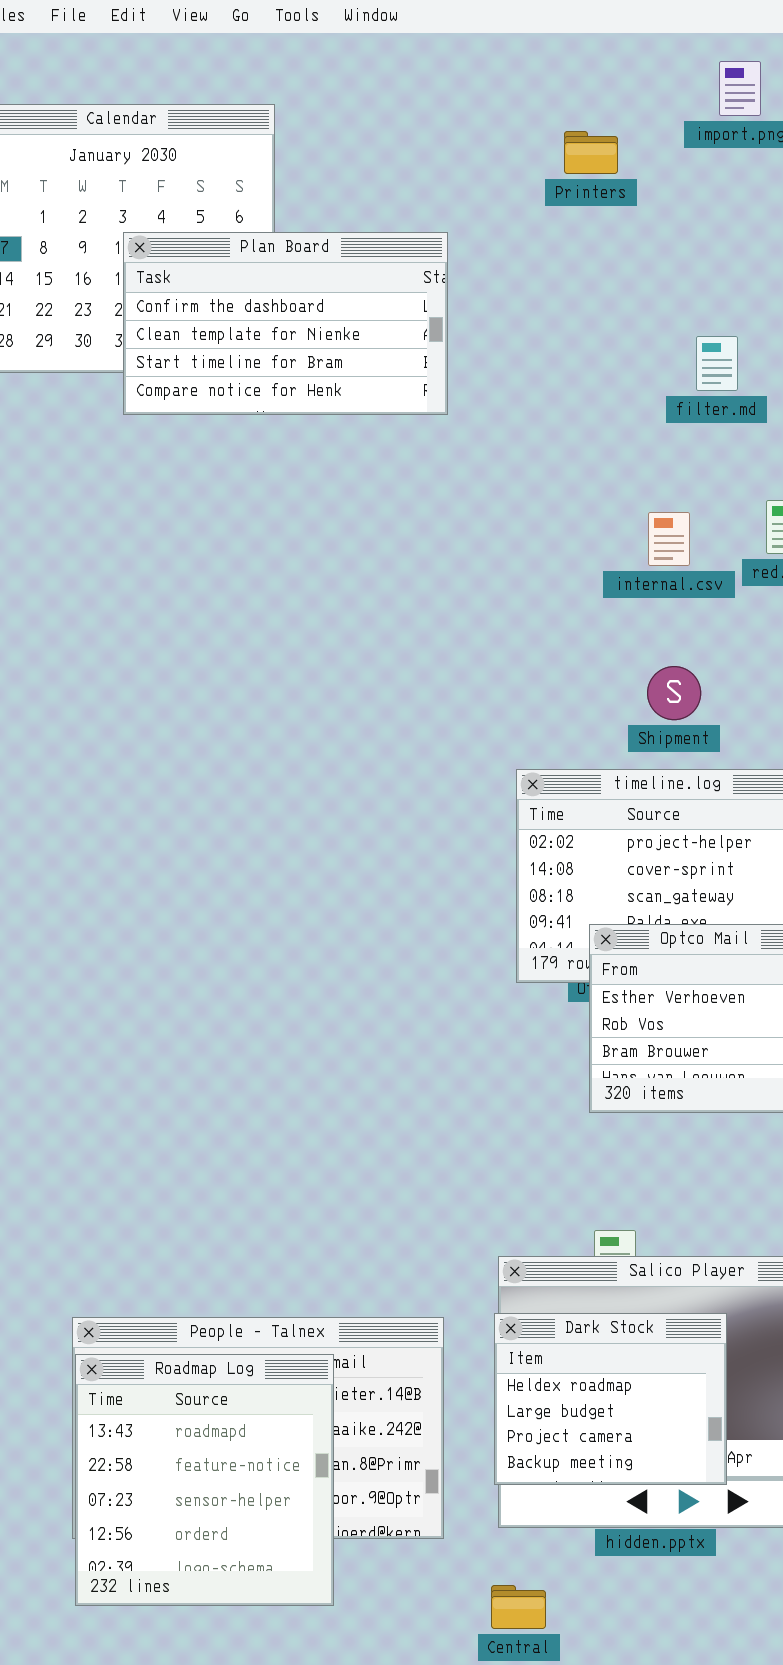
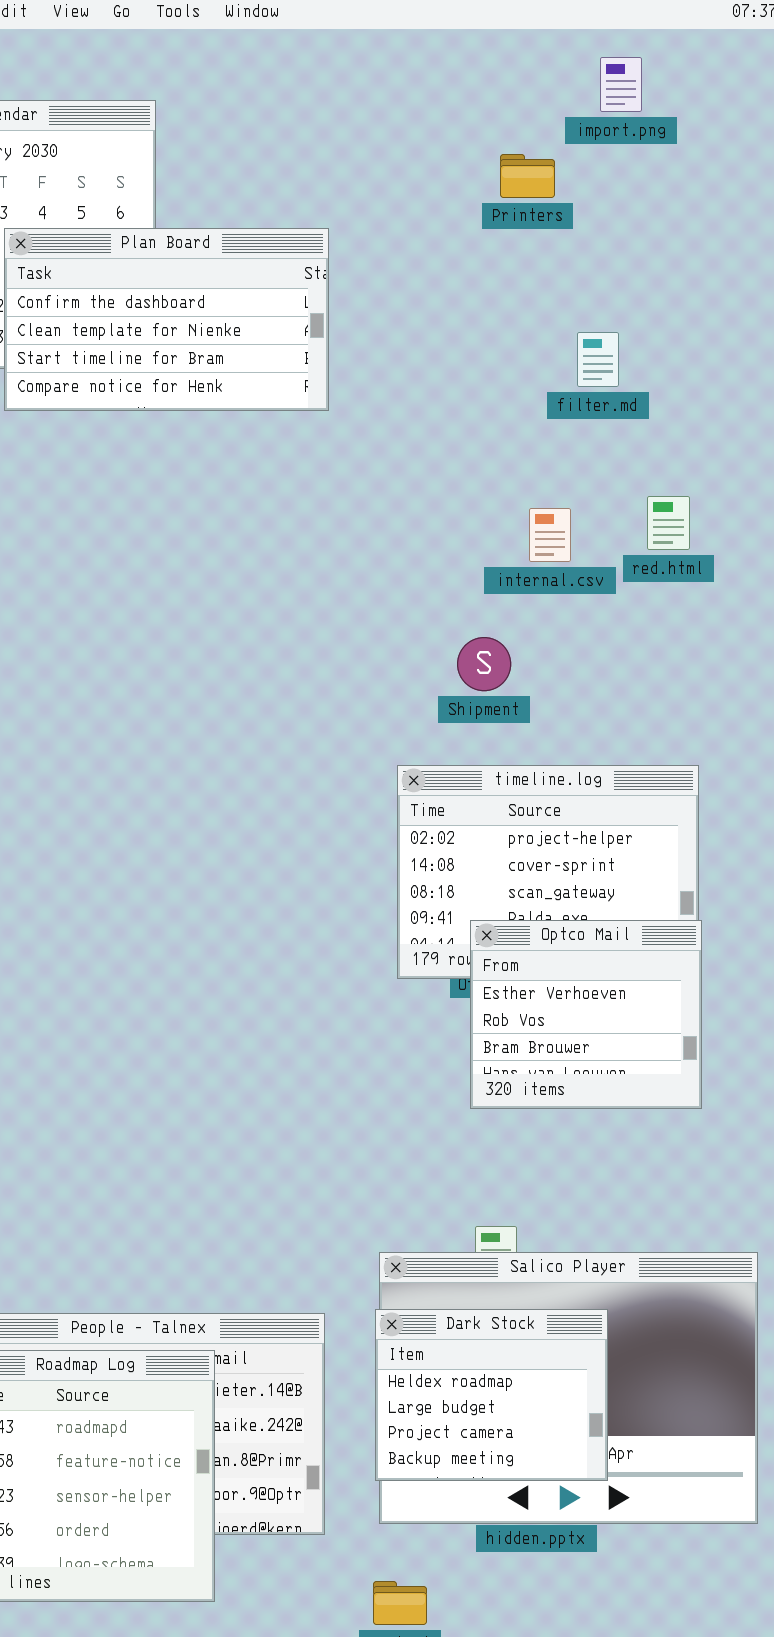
Printers: [564,131,618,174] -> [500,154,555,198], moved
Shipment: [647,666,701,720] -> [457,637,511,691], moved

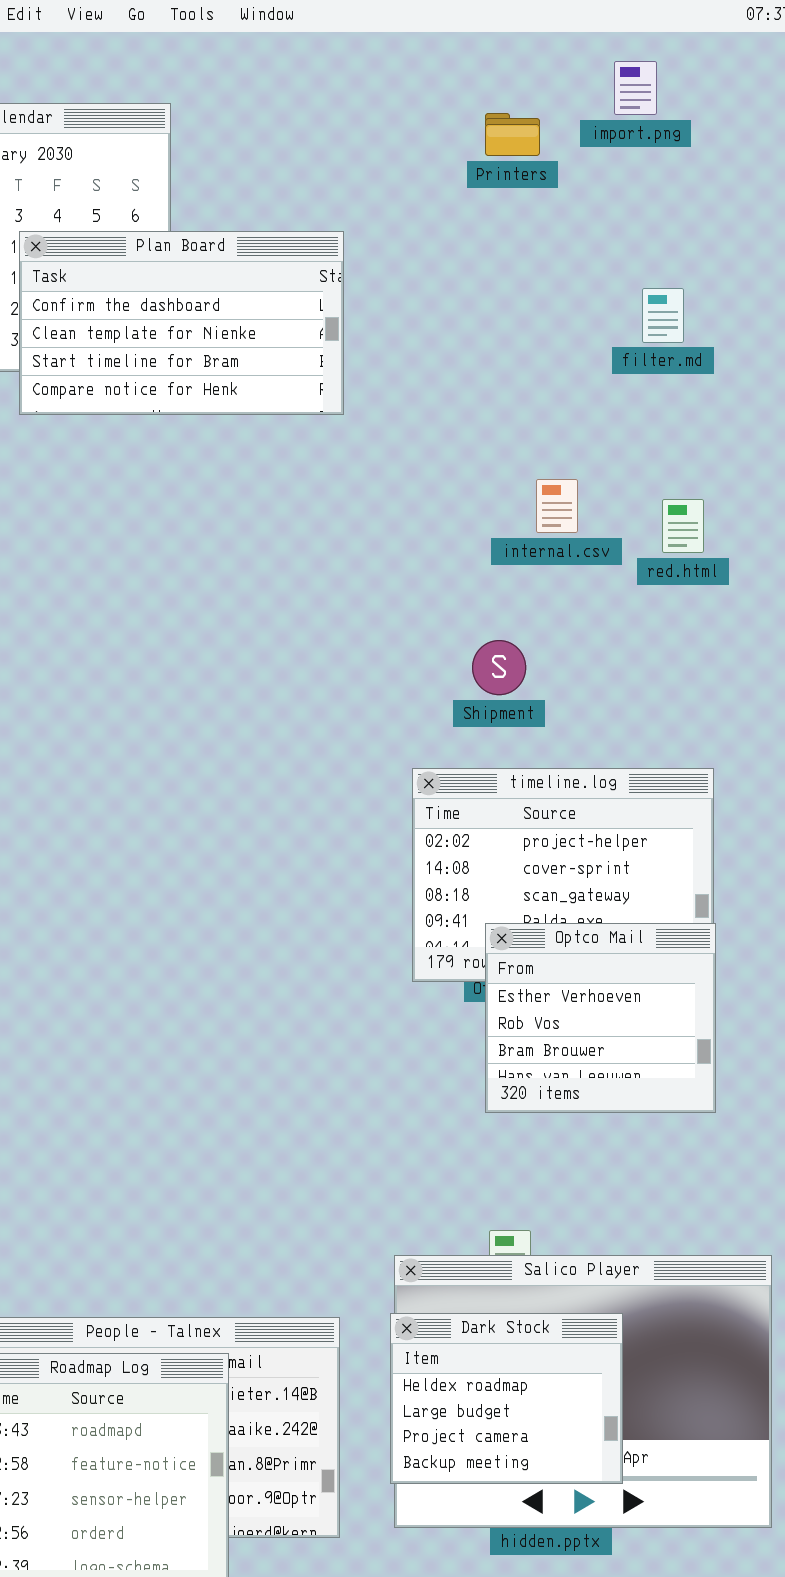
Printers: [500,154,555,198] -> [485,113,540,156], moved
filter.md: [577,332,619,387] -> [642,288,684,343], moved
internal.csv: [529,508,571,562] -> [536,479,578,533], moved

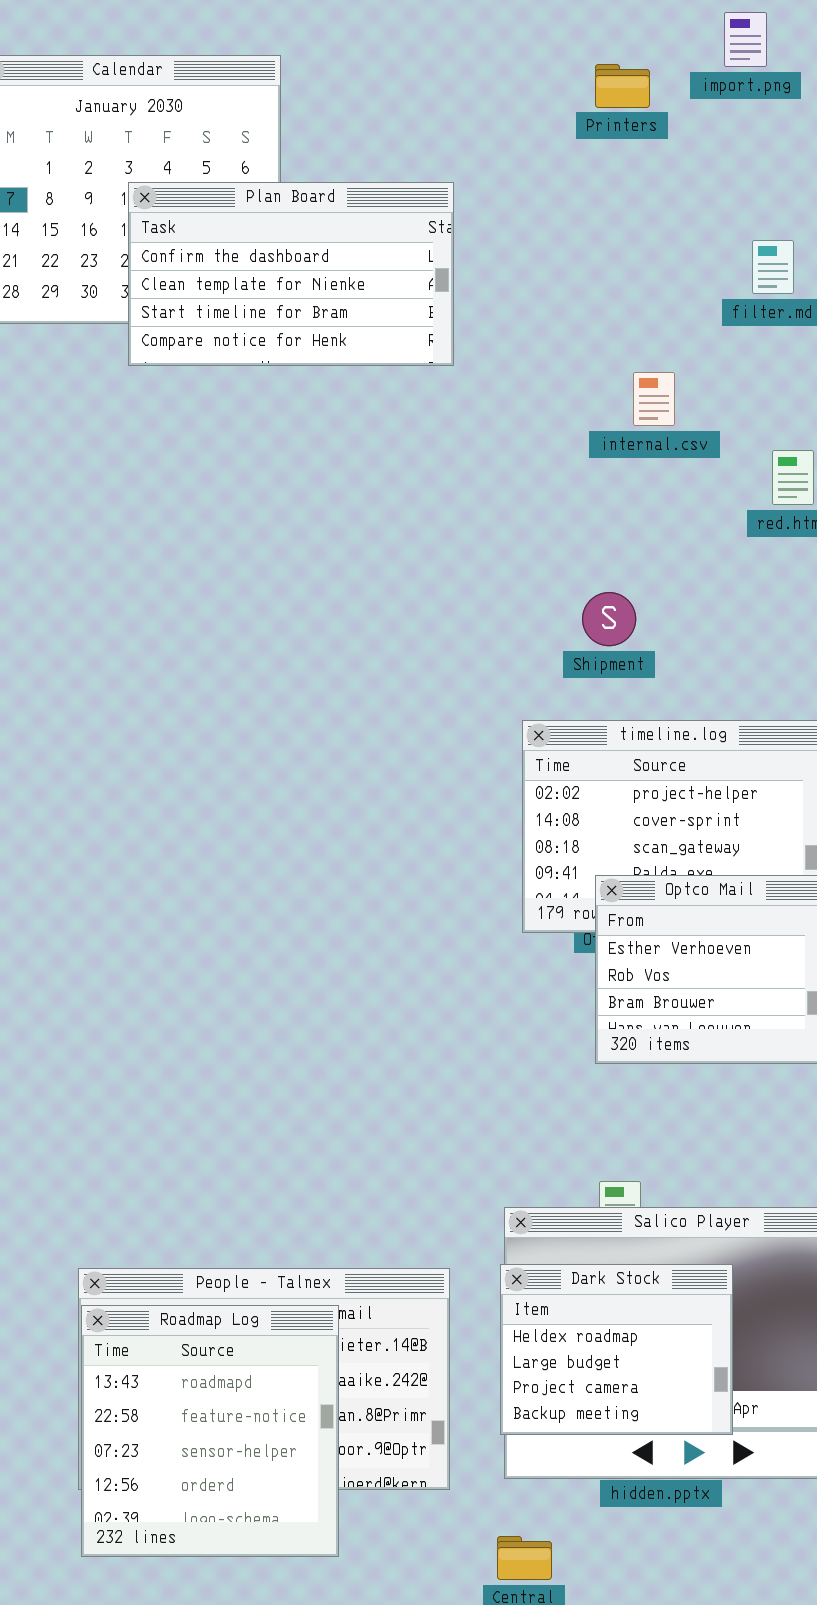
internal.csv: [536,479,578,533] -> [633,372,675,426], moved

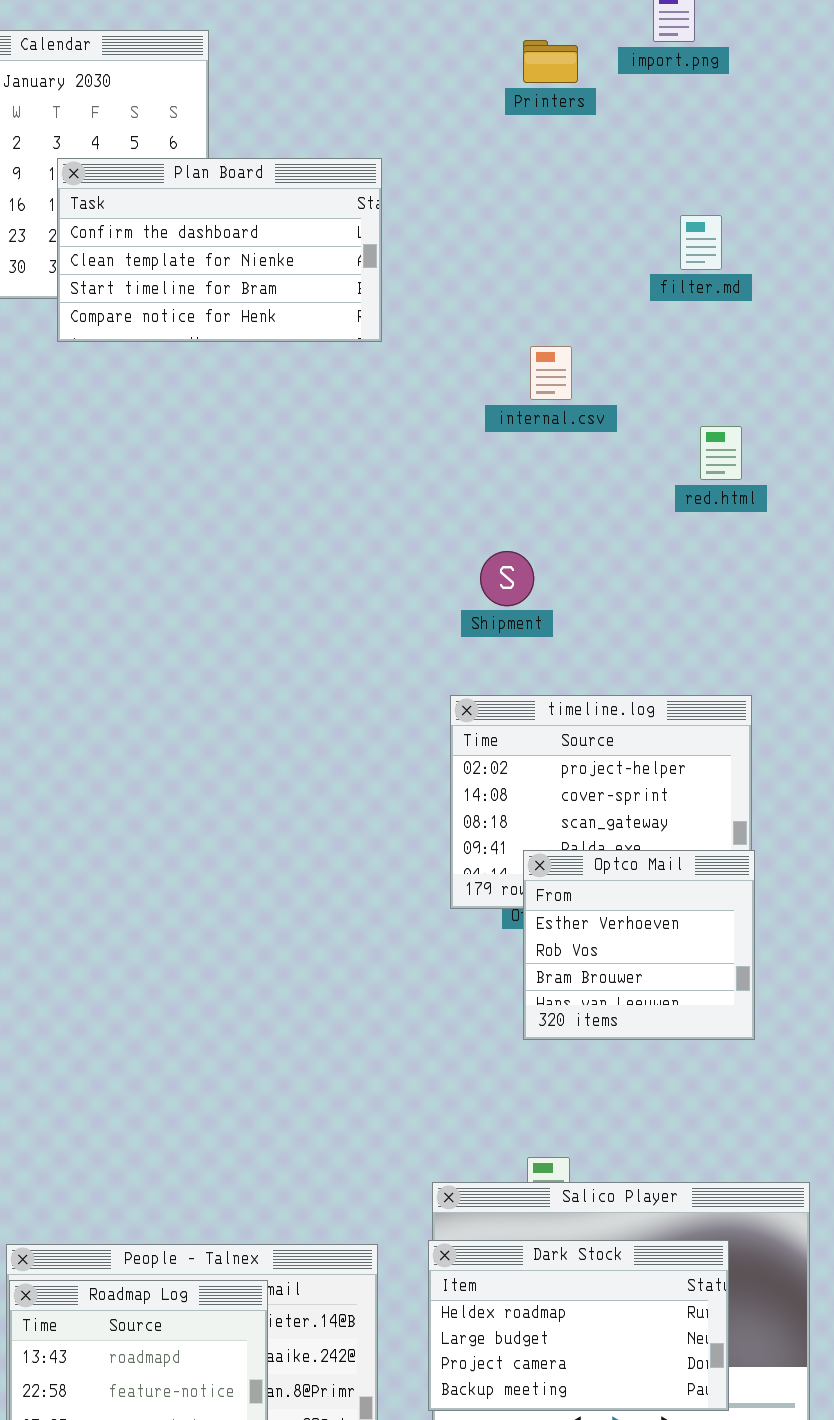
internal.csv: [633,372,675,426] -> [530,346,572,400], moved
Shipment: [582,592,636,646] -> [480,551,534,606], moved
Dark Stock: [500,1264,733,1435] -> [428,1240,729,1411], resized

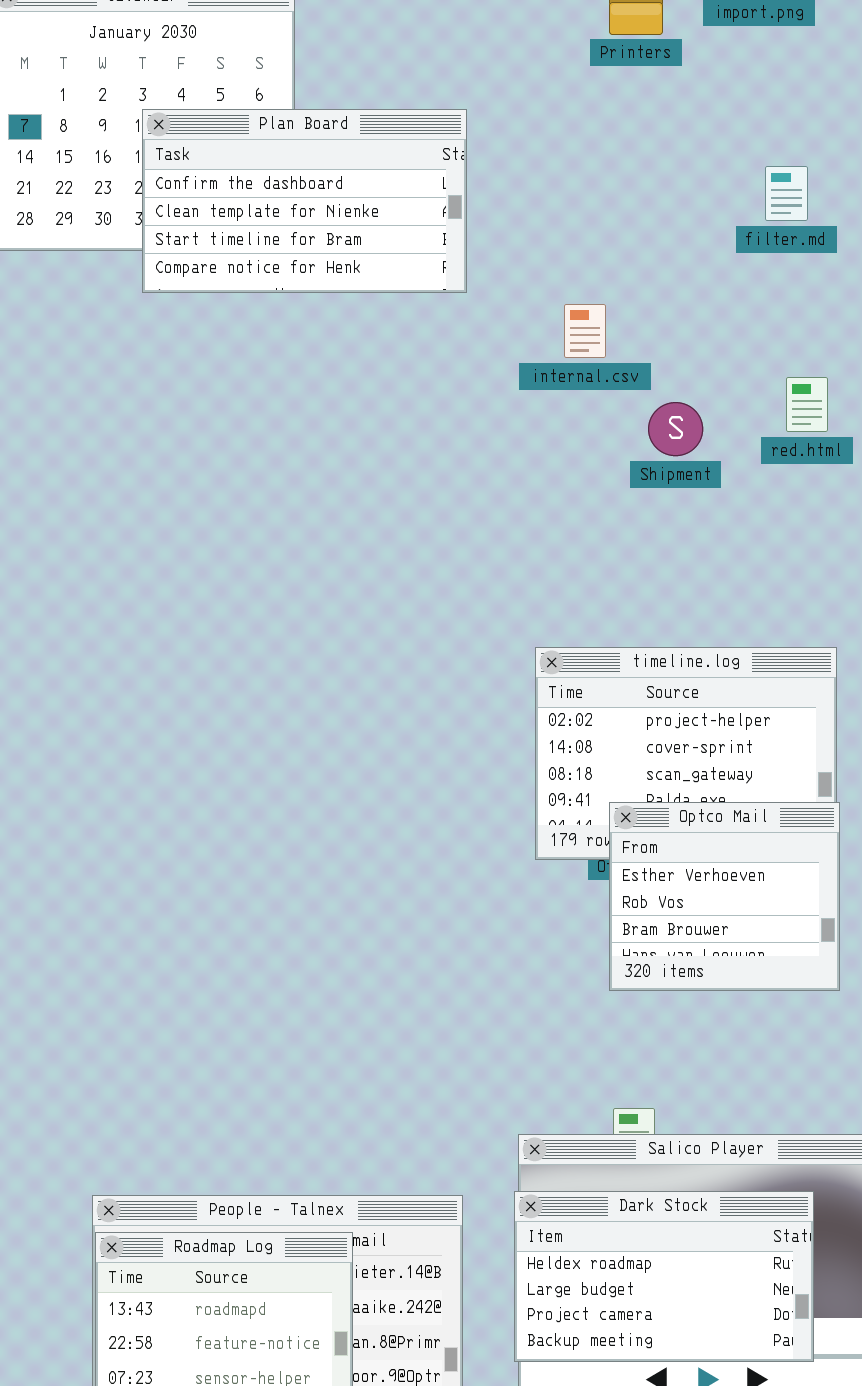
internal.csv: [530,346,572,400] -> [564,304,606,358], moved
Shipment: [480,551,534,606] -> [648,402,703,456], moved

